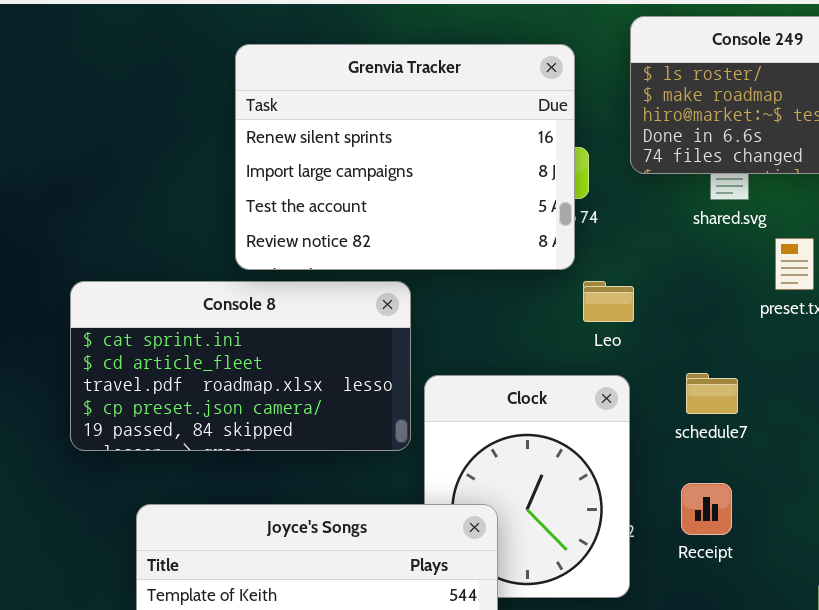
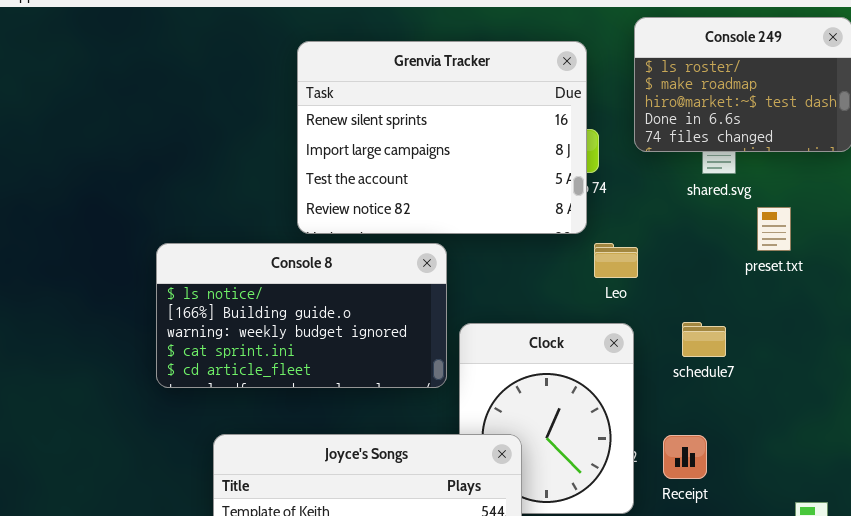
Console 8: [70,281,411,451] -> [156,243,447,388], scrolled up 3 rows
Receipt: [681,483,732,535] -> [663,435,707,479], moved

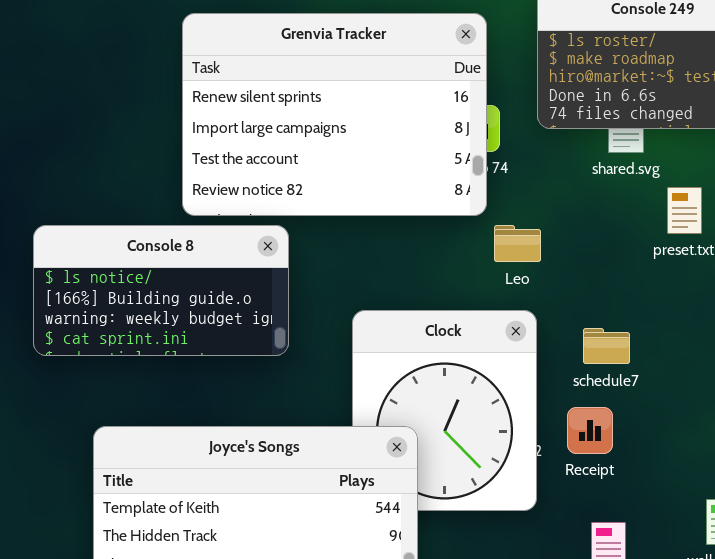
Console 8: [156,243,447,388] -> [33,225,289,356], resized
schedule7: [682,322,726,357] -> [583,328,630,364], moved
Receipt: [663,435,707,479] -> [567,407,613,454], moved

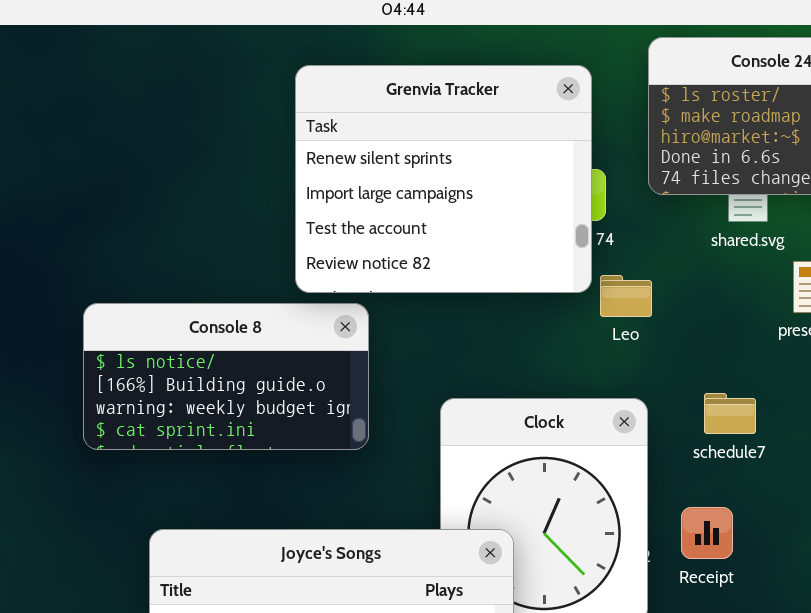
Grenvia Tracker: [182,13,487,216] -> [295,65,592,293], resized
Leo: [494,225,541,262] -> [600,275,652,317], moved
schedule7: [583,328,630,364] -> [704,393,756,434], moved

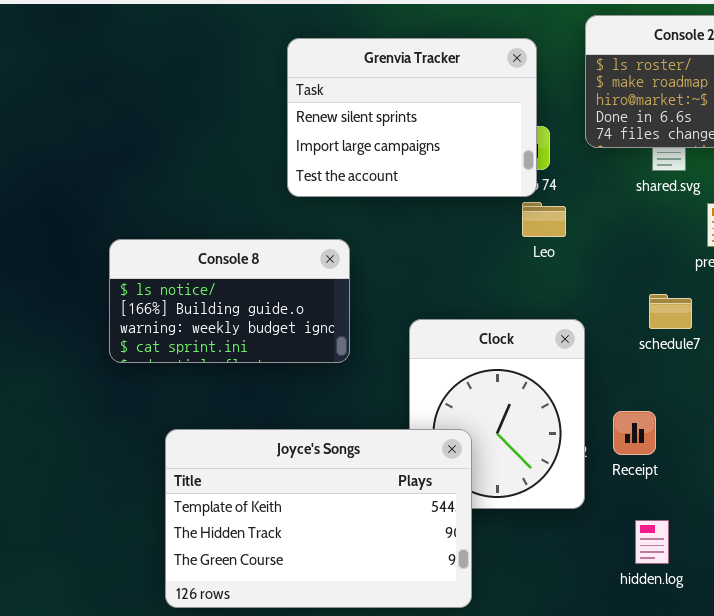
Grenvia Tracker: [295,65,592,293] -> [287,38,537,197], resized
Leo: [600,275,652,317] -> [522,202,566,237], moved
schedule7: [704,393,756,434] -> [649,294,692,329], moved

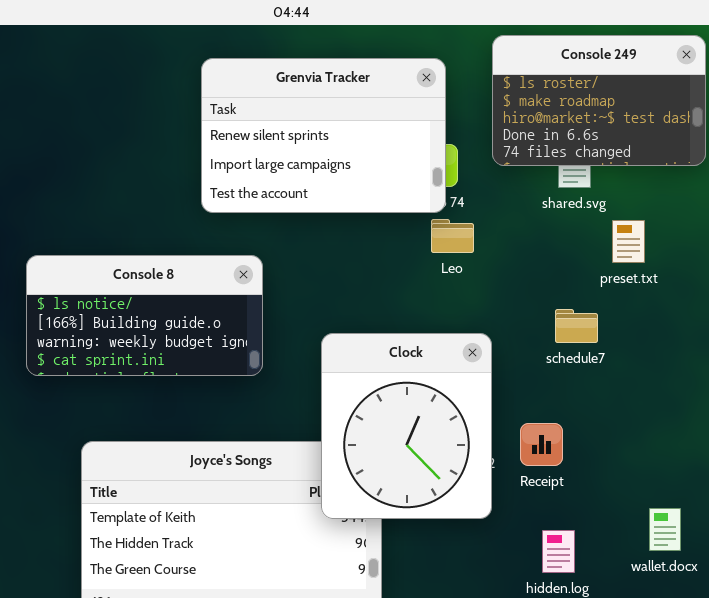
Clock: [409,319,585,509] -> [321,333,492,519], raised

